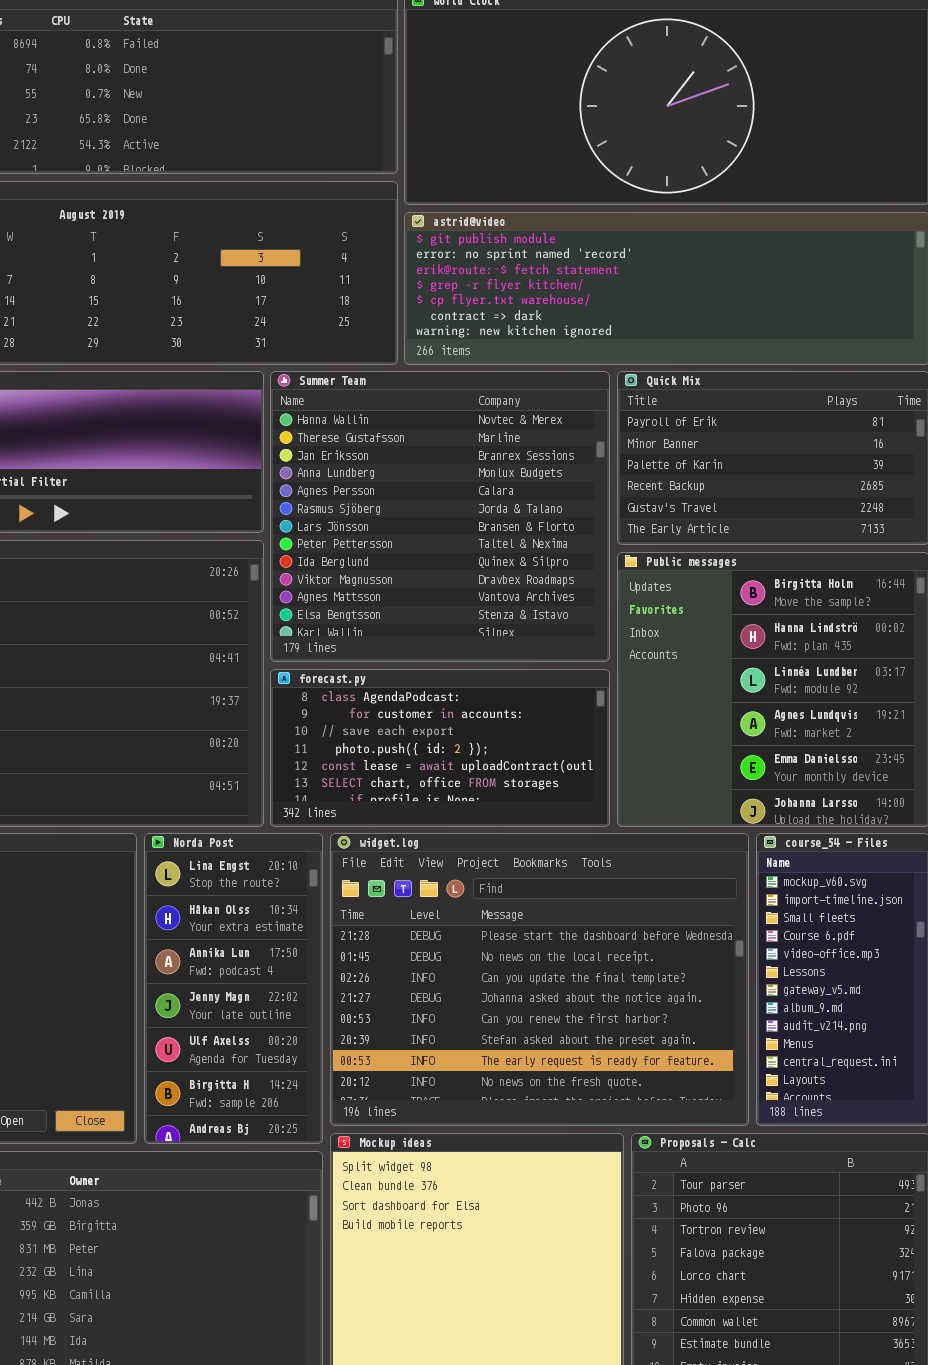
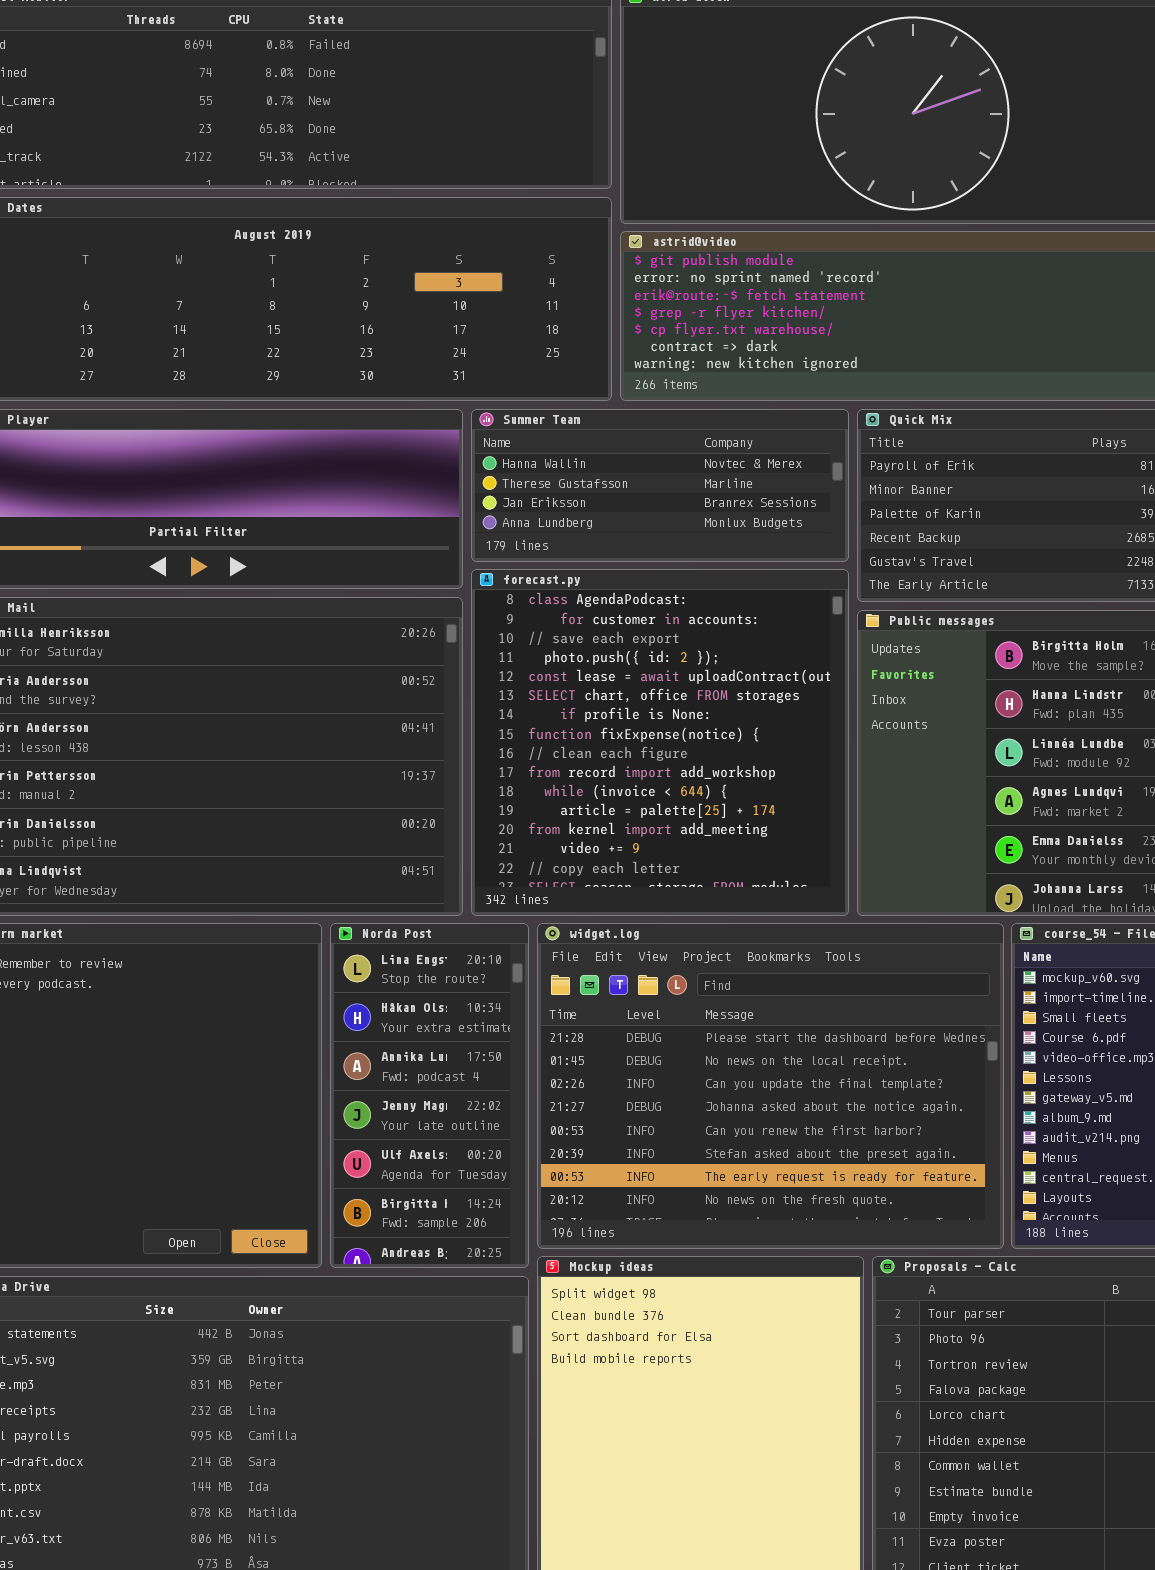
Summer Team: [270,371,610,662] -> [471,409,849,562], resized
forecast.py: [270,669,610,827] -> [471,569,849,916], resized

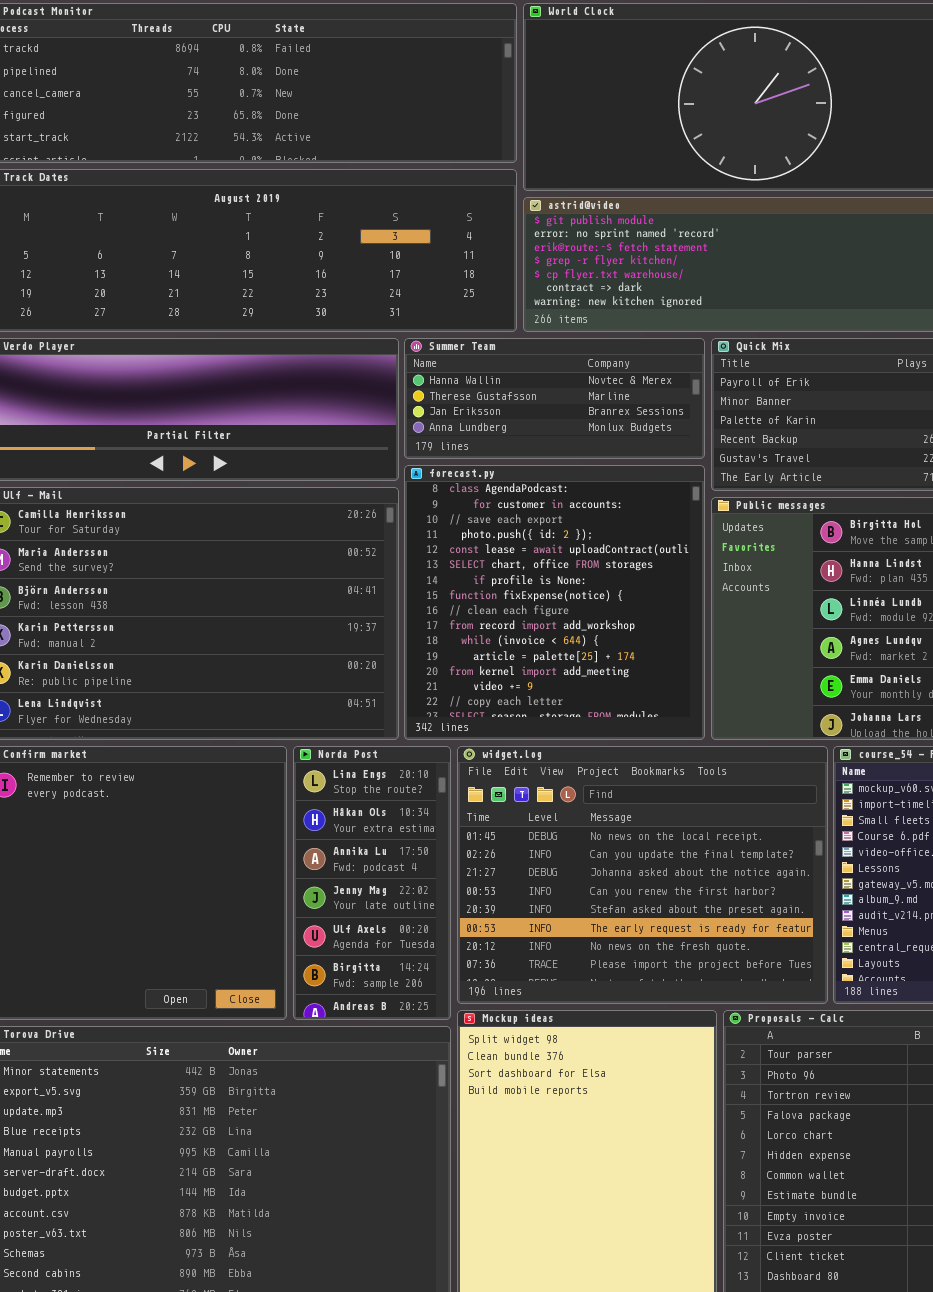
widget.log: [537,923,1004,1249] -> [457,746,828,1004], scrolled down 1 row

